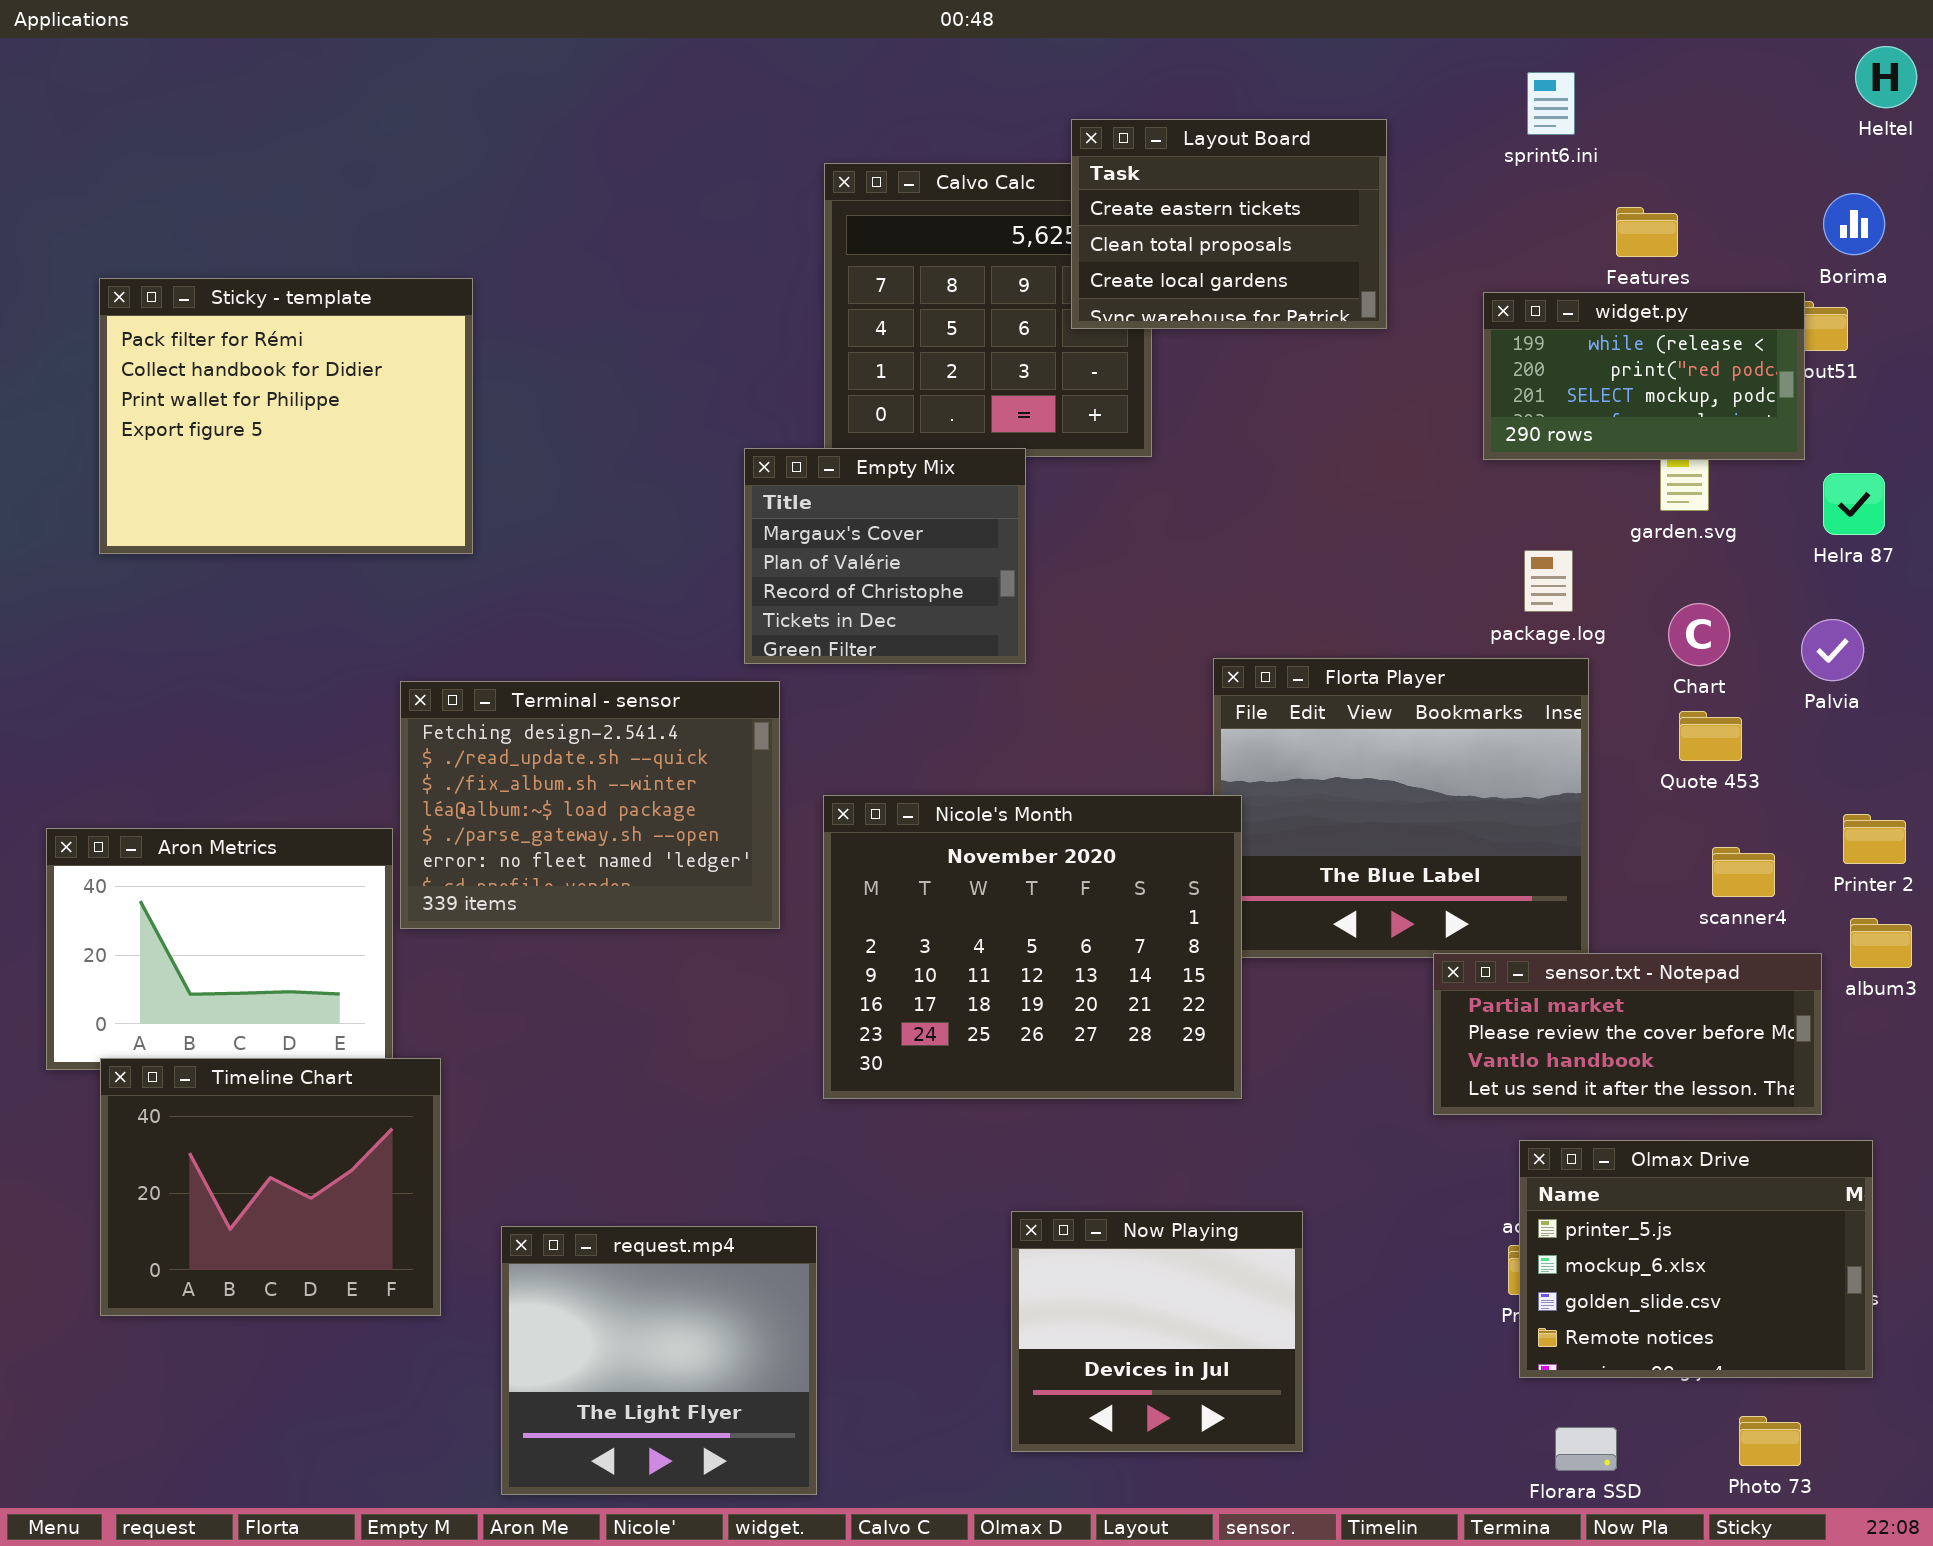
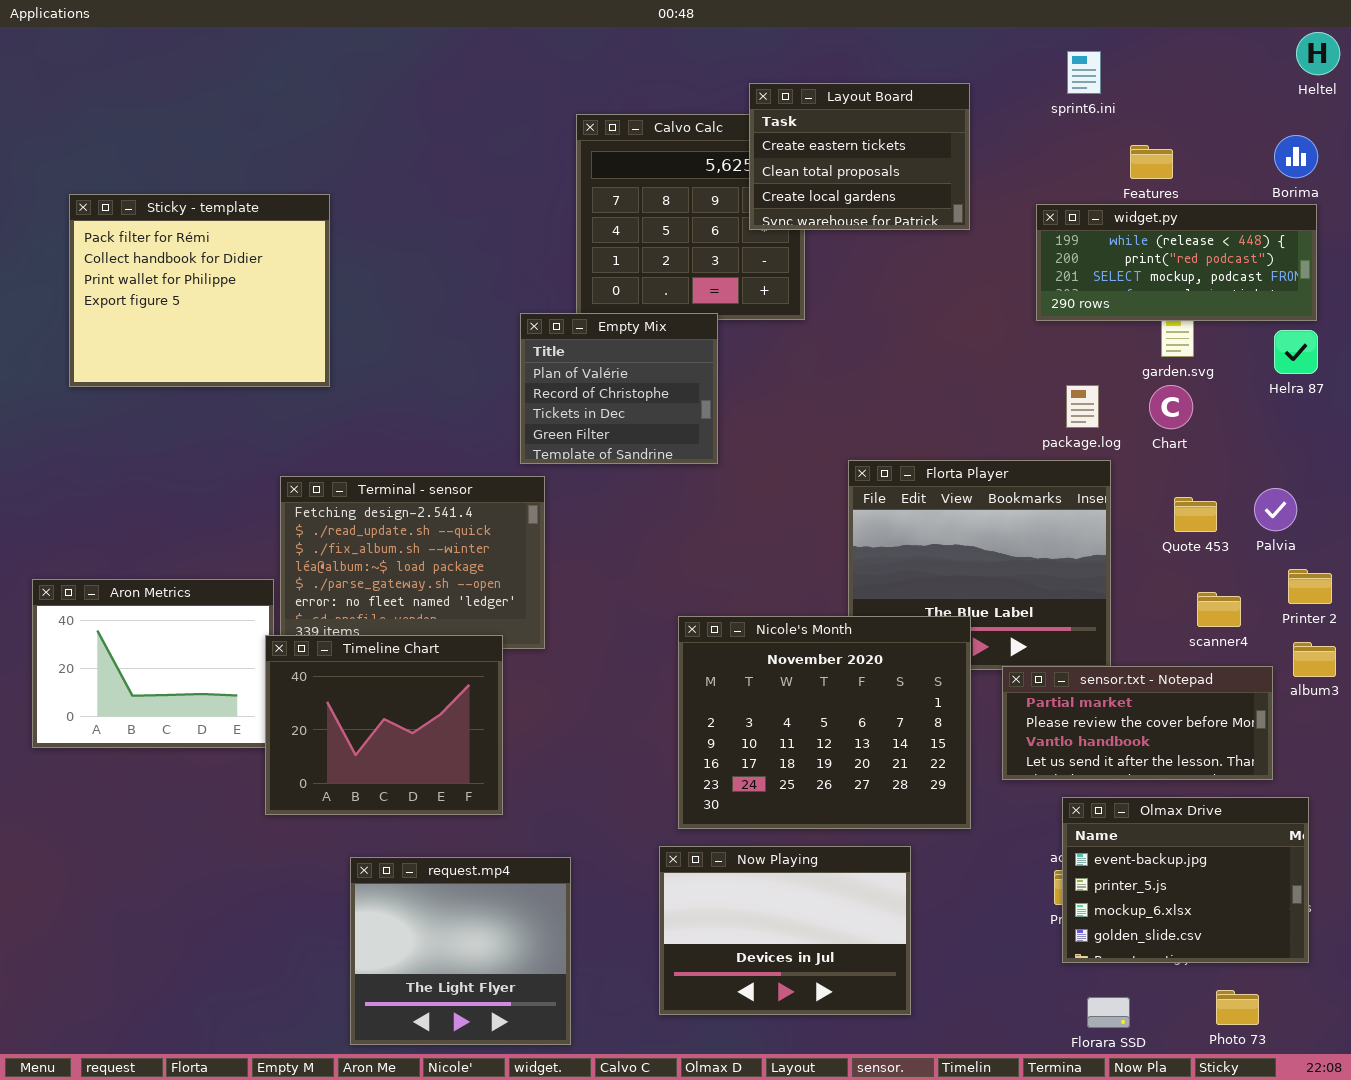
widget.py: [1483,292,1805,460] -> [1036,204,1317,321], resized
Empty Mix: [744,448,1026,664] -> [520,313,718,464], scrolled down 1 row
Chart: [1668,603,1730,666] -> [1149,385,1193,429], moved
Palvia: [1801,619,1864,681] -> [1254,488,1297,531], moved
Nicole's Month: [823,795,1242,1099] -> [678,616,971,829], moved
Timeline Chart: [100,1058,441,1316] -> [265,635,503,815], moved
Olmax Drive: [1519,1140,1873,1378] -> [1062,797,1309,963], scrolled up 1 row
Now Playing: [1011,1211,1303,1452] -> [659,846,911,1015], resized

